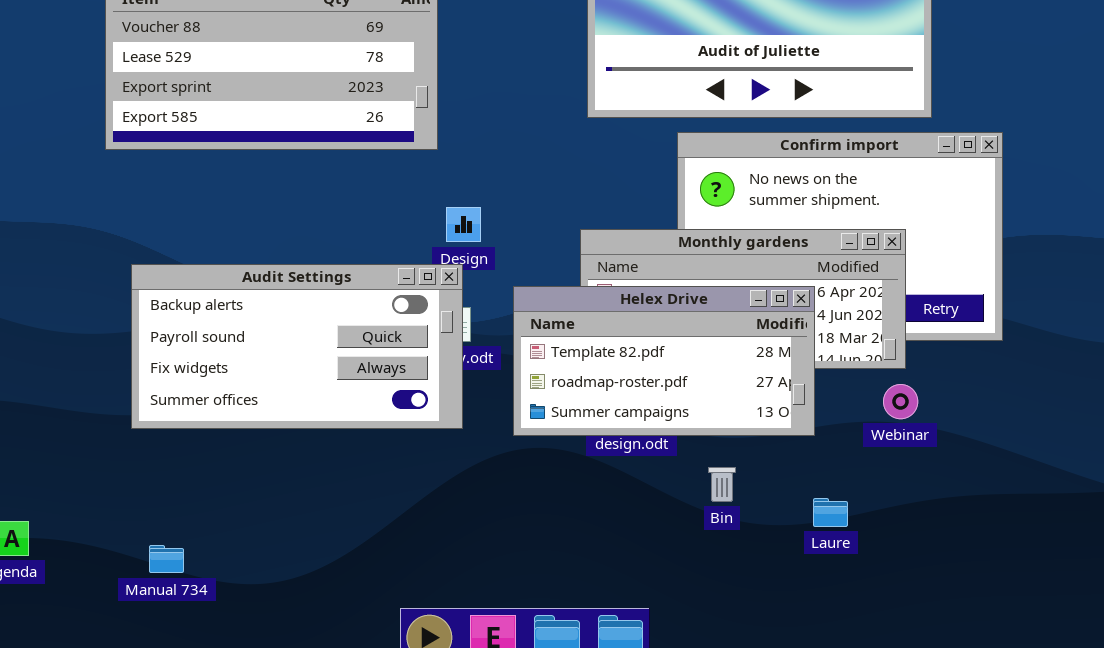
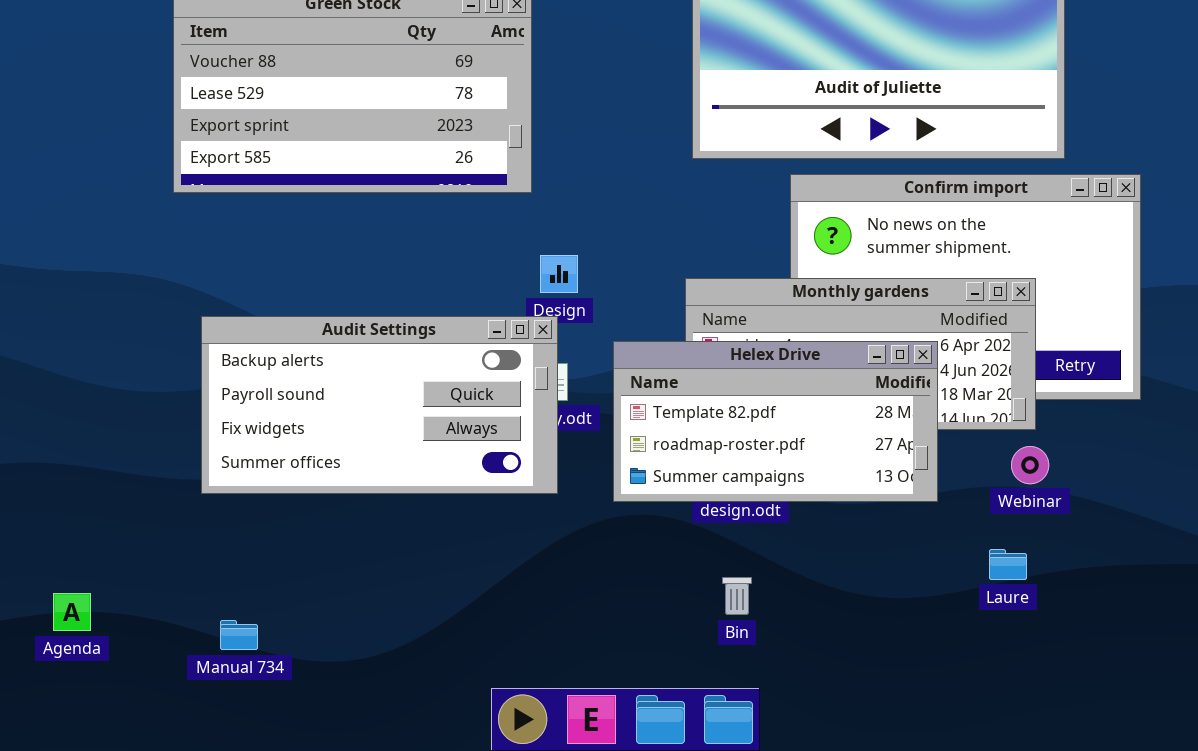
Bin: [708,467,736,502] -> [722,577,752,615], moved
Laure: [813,498,848,527] -> [989,549,1027,580], moved

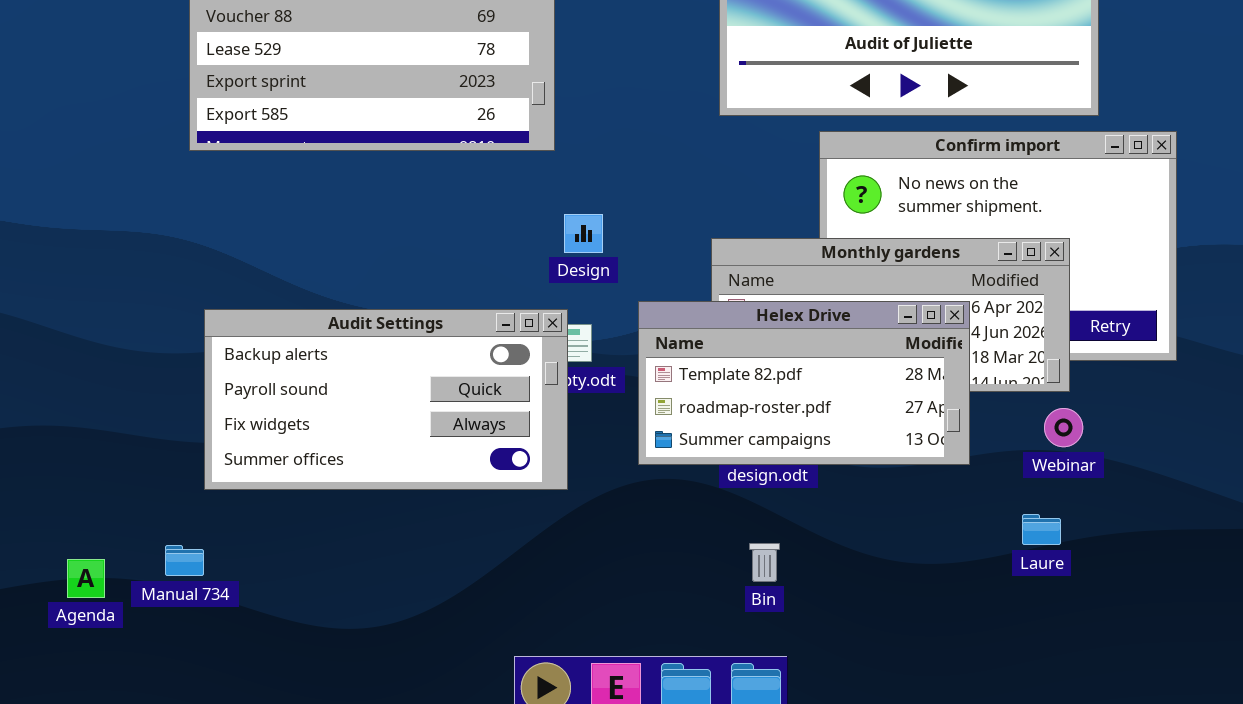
Audit Settings: [201,316,558,494] -> [204,309,568,490], moved
Manual 734: [220,620,258,650] -> [165,545,204,576], moved

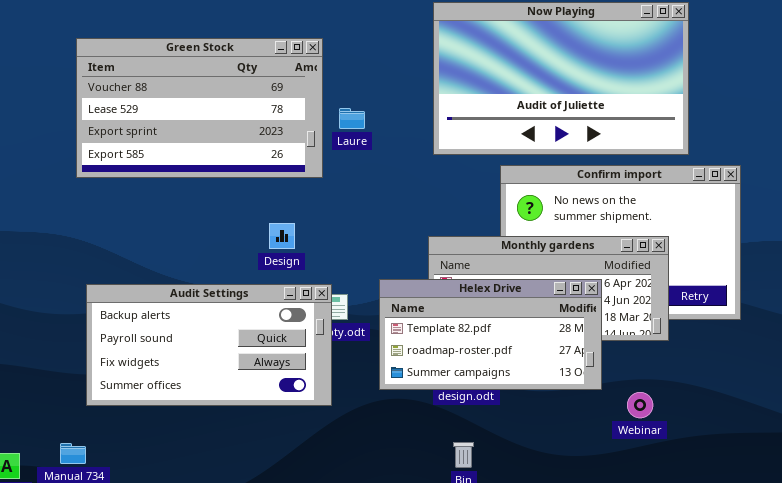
Design: [564,214,603,253] -> [269,223,295,249], moved
Webinar: [1044,408,1083,447] -> [627,392,653,418], moved
Laure: [1022,514,1061,545] -> [339,108,365,129], moved

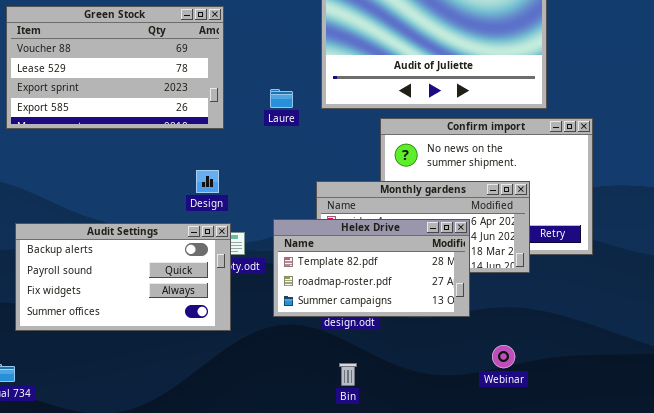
Laure: [339,108,365,129] -> [270,89,293,108], moved
Design: [269,223,295,249] -> [196,170,219,193], moved
Webinar: [627,392,653,418] -> [492,345,515,368], moved

